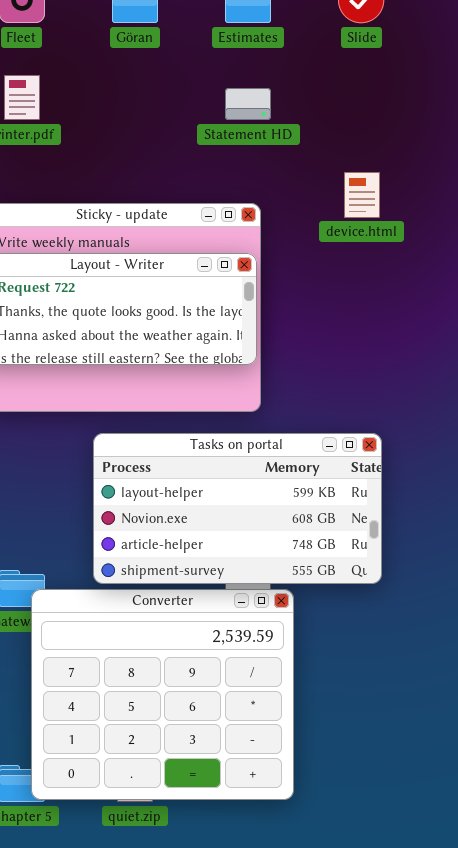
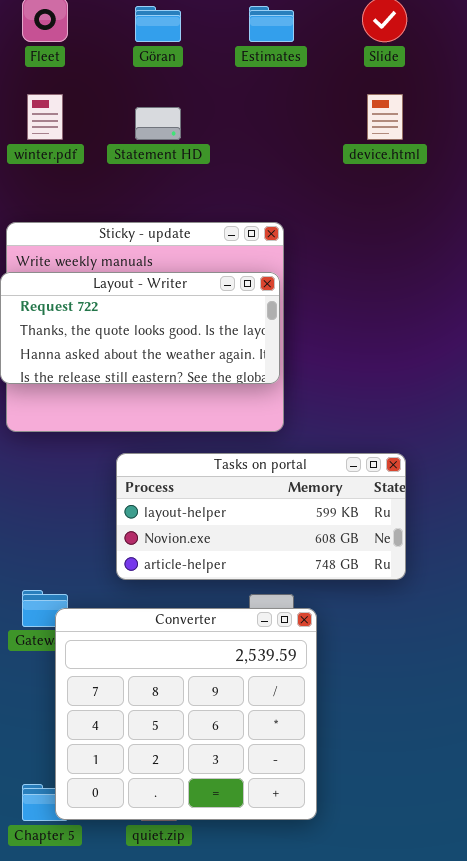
Statement HD: [225,88,271,120] -> [135,107,181,140], moved
device.html: [344,172,380,218] -> [367,94,403,140], moved
Tasks on portal: [93,433,382,584] -> [116,453,406,580], resized

